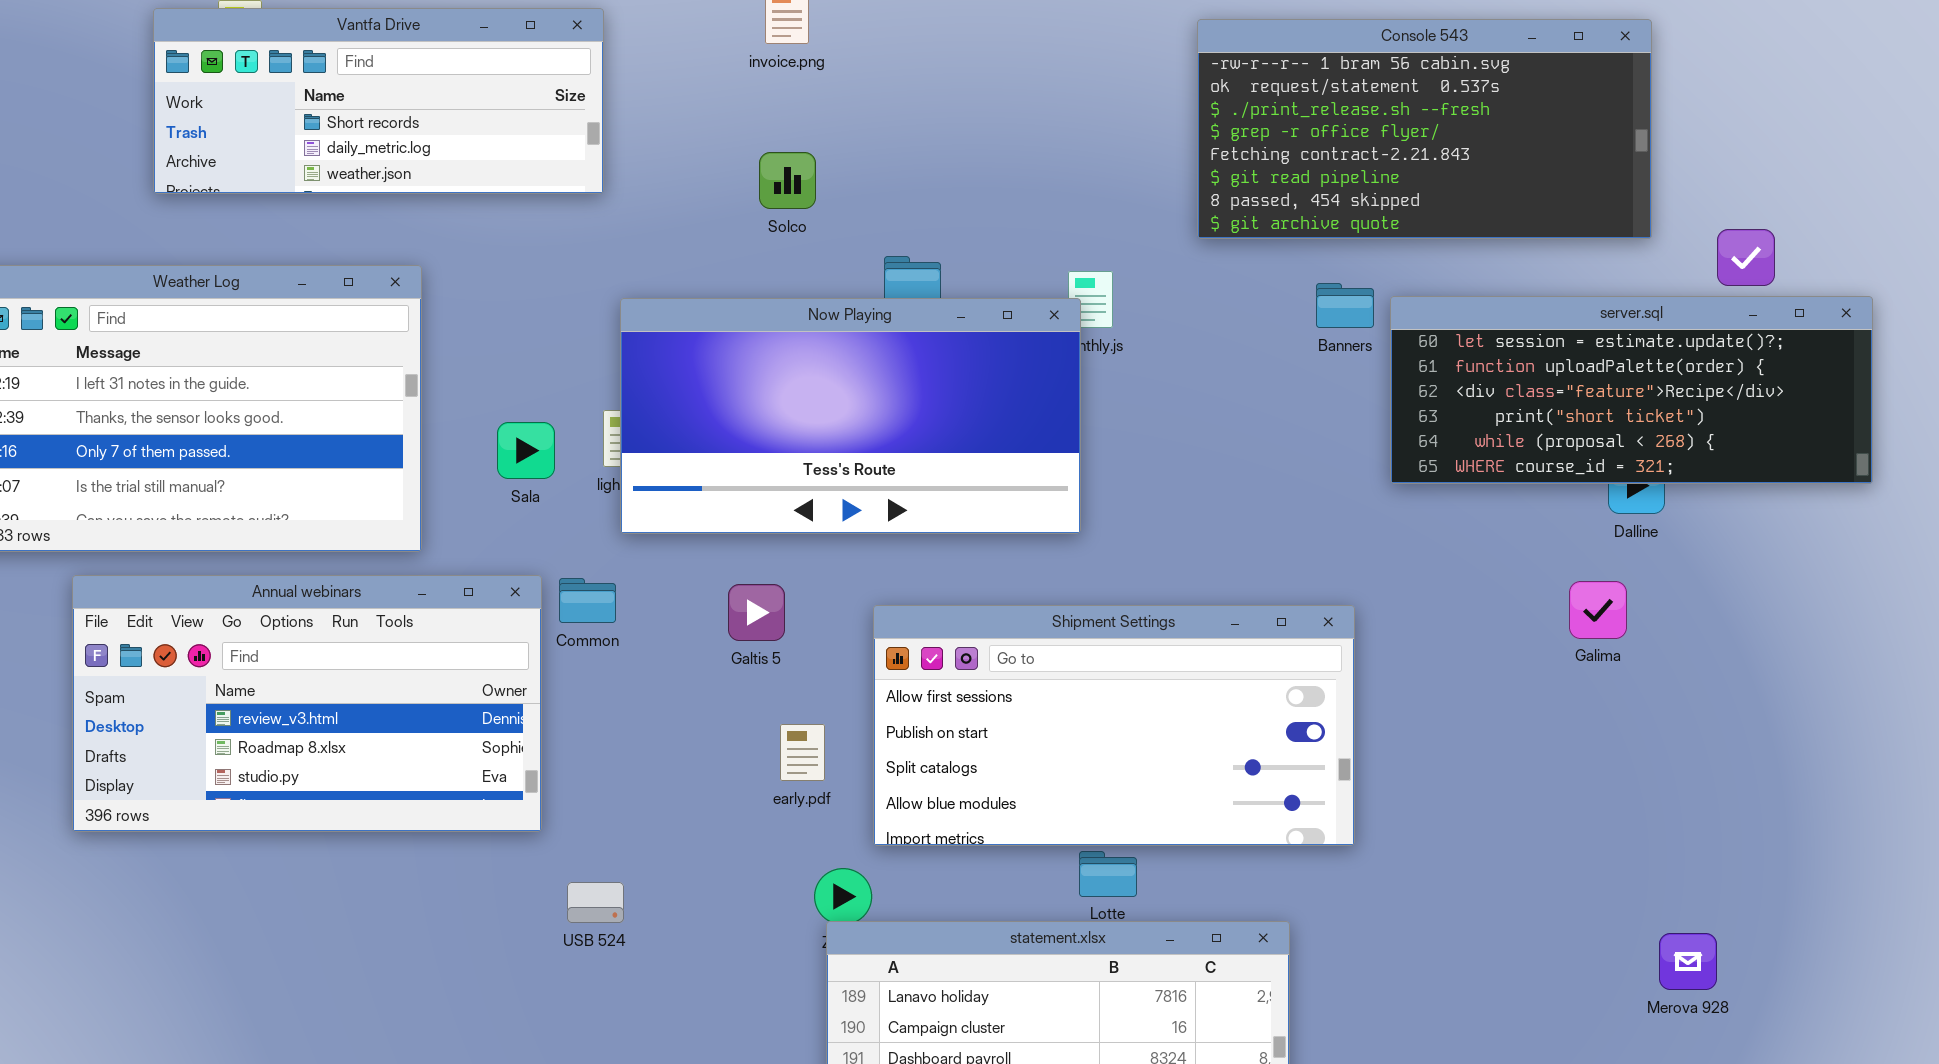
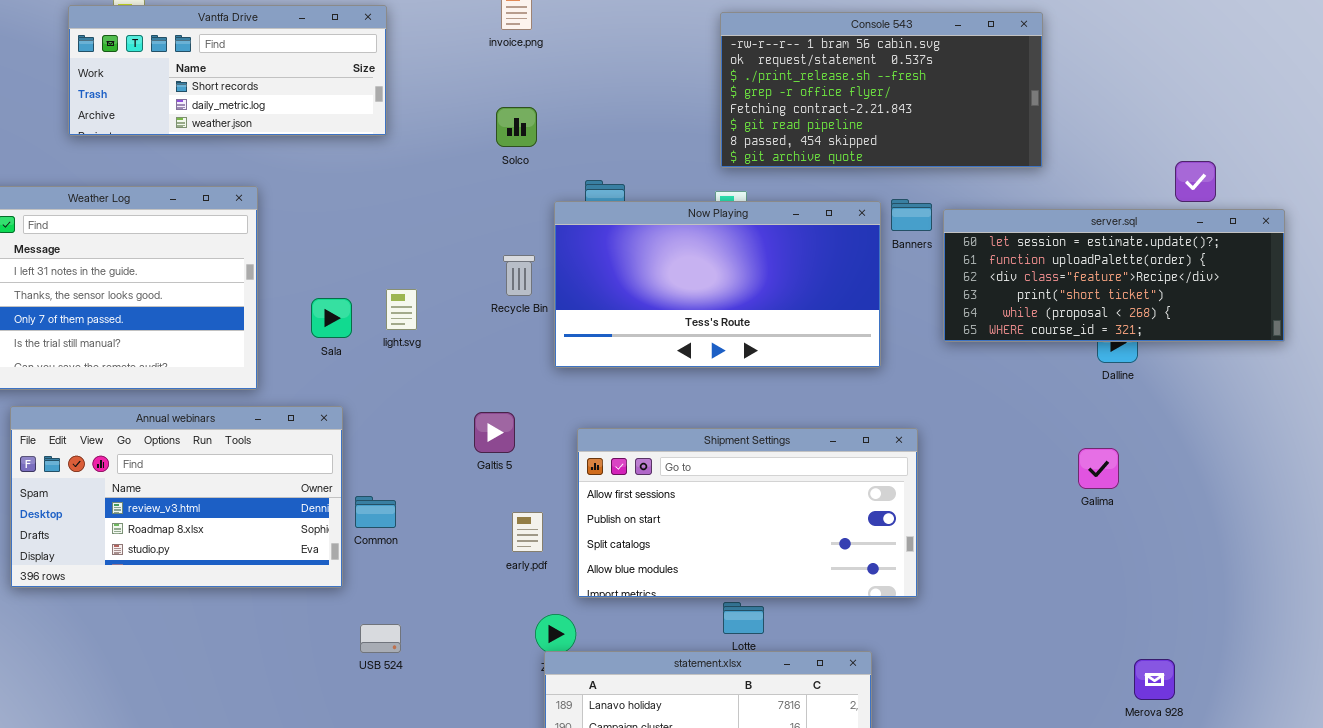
Console 543: [1197,19,1652,239] -> [720,12,1043,168], moved
Now Playing: [620,298,1081,534] -> [554,201,881,368], moved
Common: [559,578,616,623] -> [355,496,396,528], moved
Galima: [1569,581,1627,639] -> [1078,448,1119,489], moved

